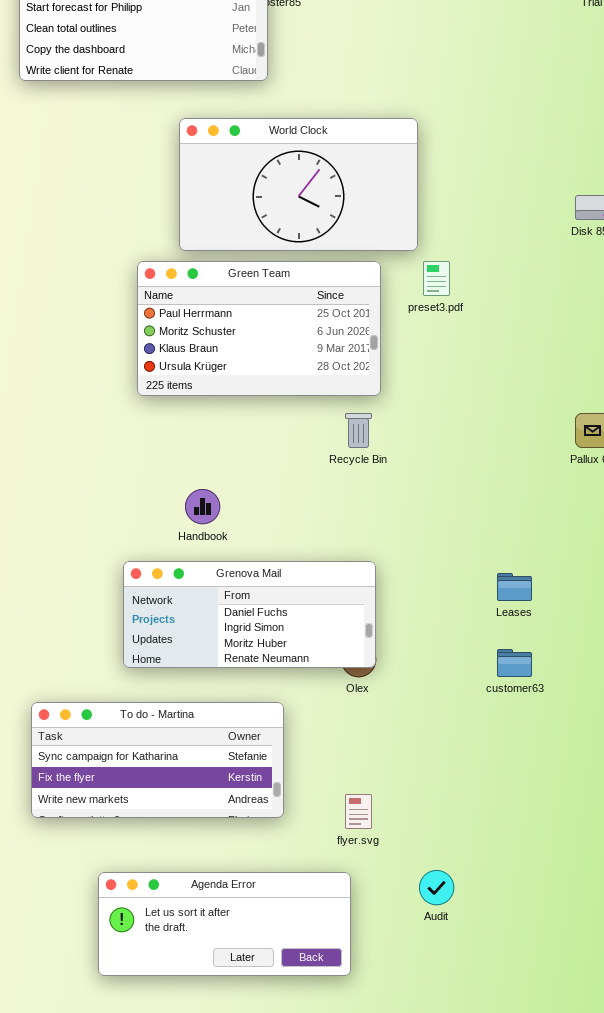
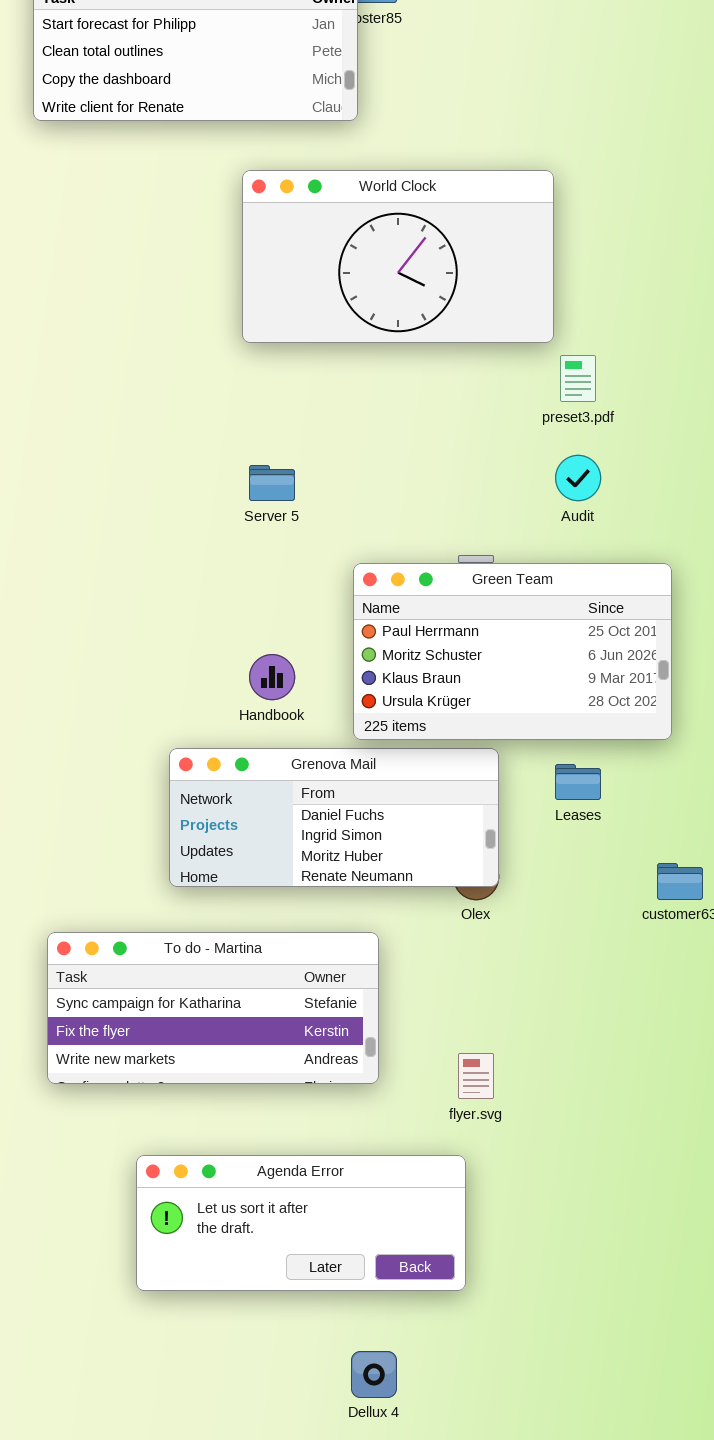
Green Team: [137,261,381,396] -> [353,563,672,740], moved
Leases: [497,573,532,601] -> [555,764,601,800], moved
Audit: [419,870,454,905] -> [555,455,601,501], moved

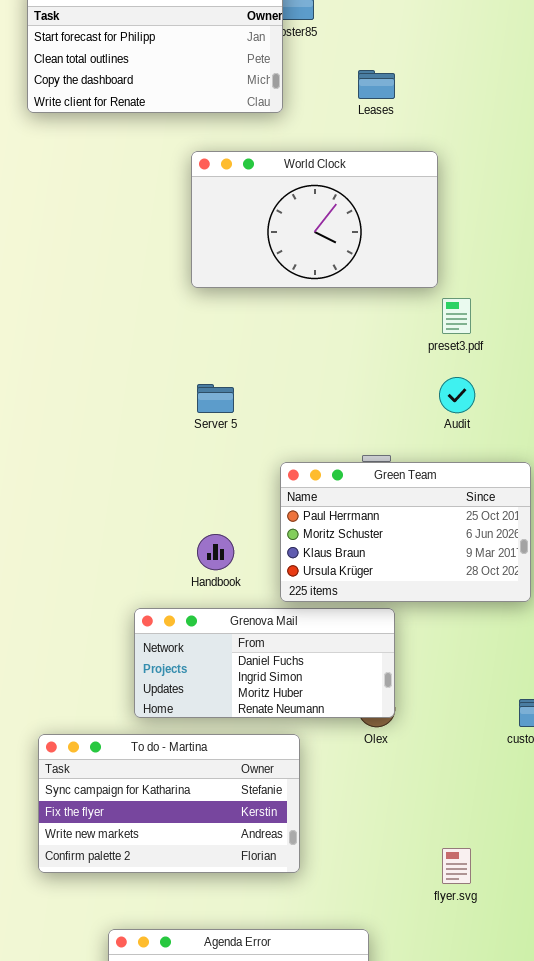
Leases: [555,764,601,800] -> [358,70,395,99], moved
To do - Martina: [47,932,379,1084] -> [38,734,300,873], resized
flyer.svg: [458,1053,494,1099] -> [442,848,471,884], moved

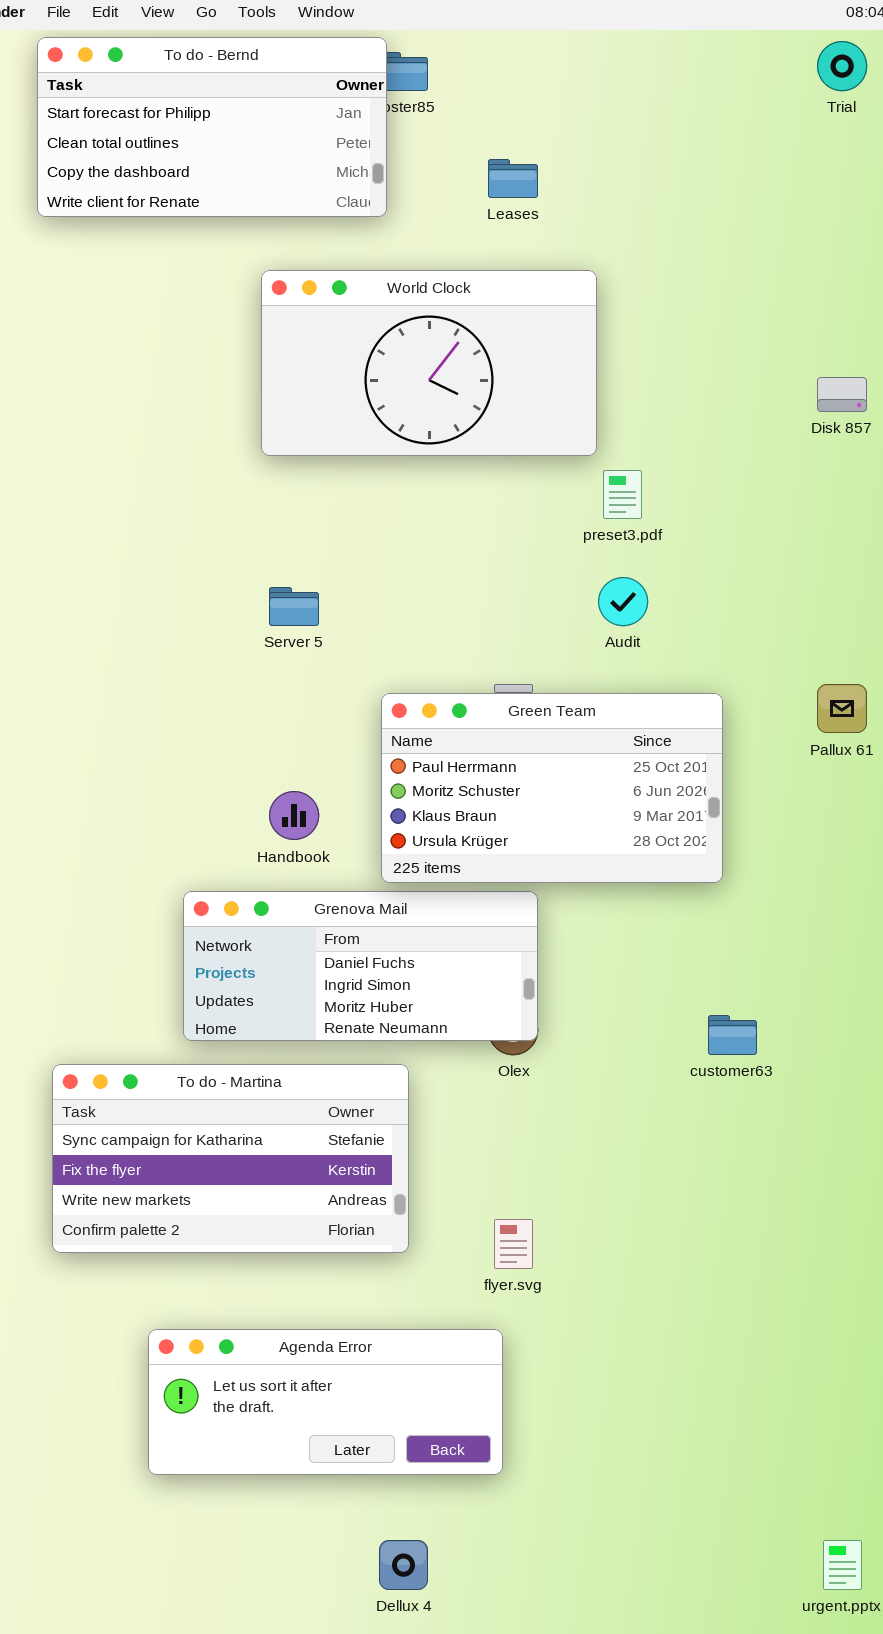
flyer.svg: [442,848,471,884] -> [494,1219,533,1269], moved

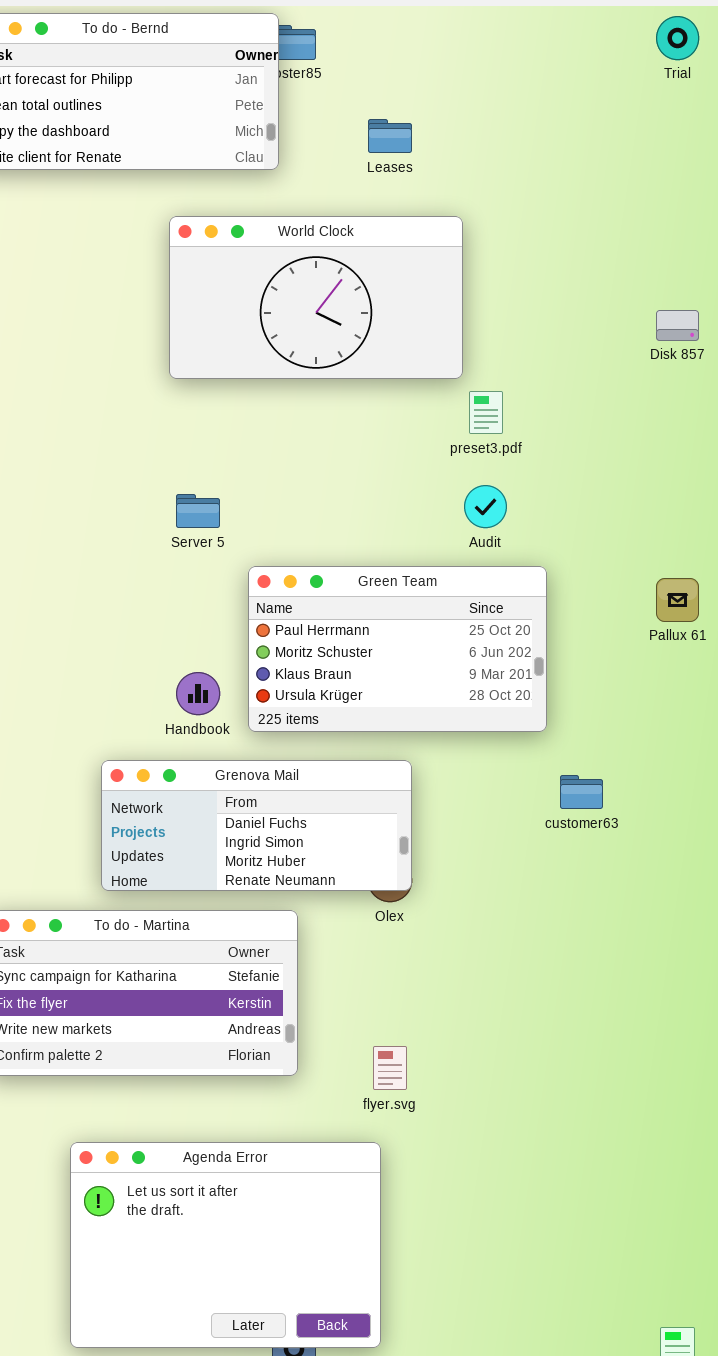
Green Team: [381,693,723,883] -> [248,566,547,732], moved
customer63: [708,1015,757,1055] -> [560,775,603,809], moved
Agenda Error: [148,1329,503,1475] -> [70,1142,381,1348], resized

